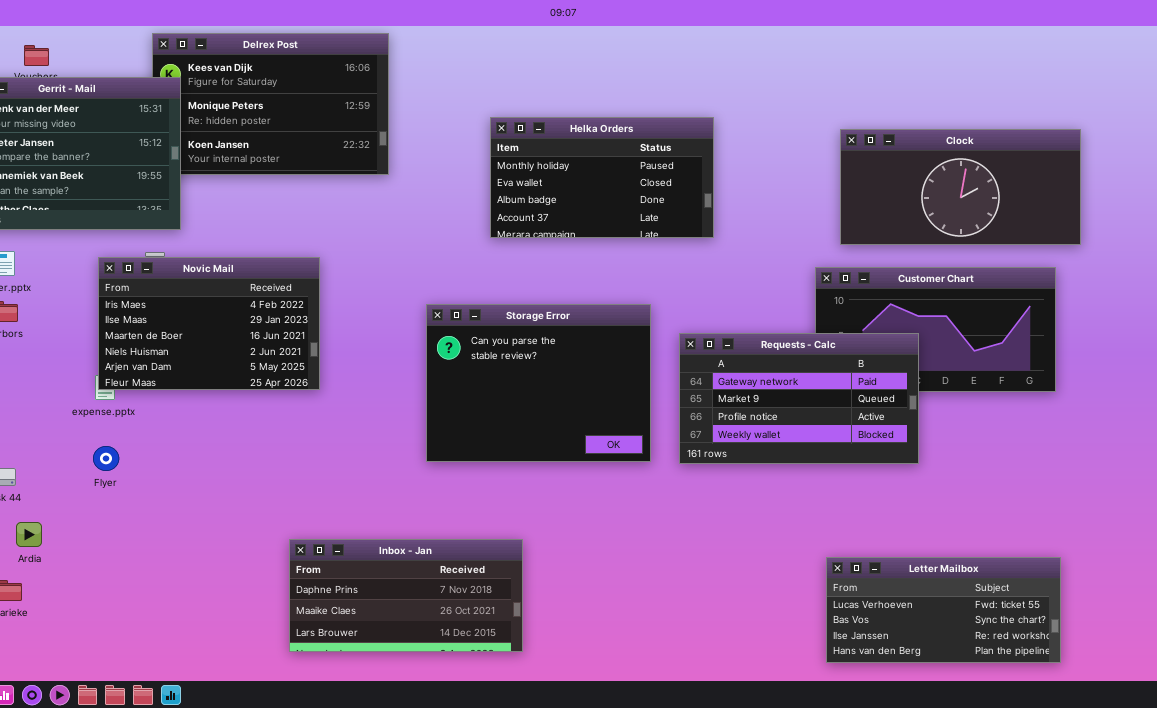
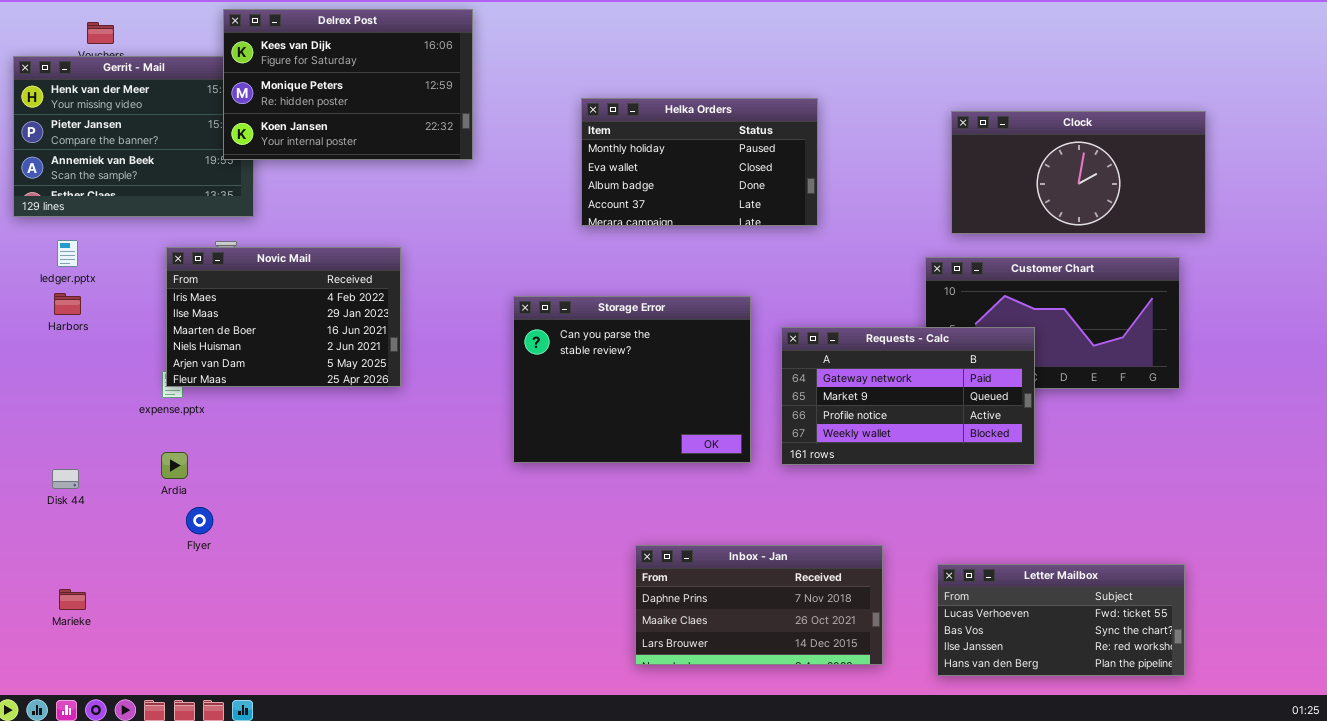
Delrex Post: [152,33,389,175] -> [223,9,473,160], raised
Flyer: [93,446,119,471] -> [186,507,213,534], moved
Ardia: [16,522,42,547] -> [161,452,188,479], moved
Inbox - Jan: [289,539,523,652] -> [635,545,883,665], moved

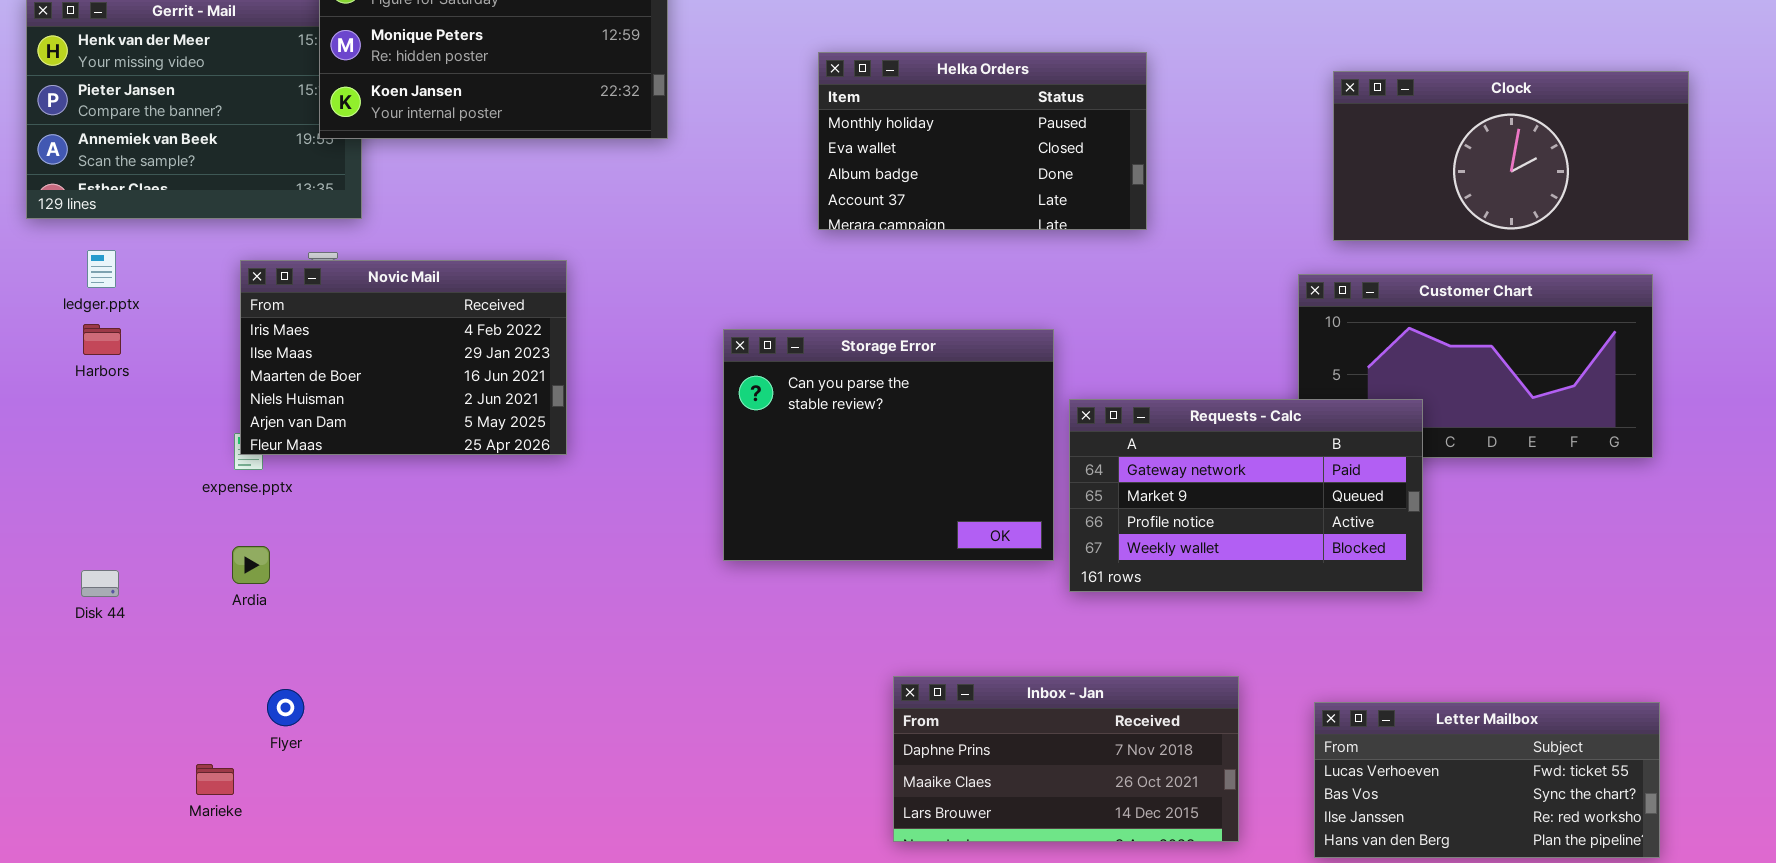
Requests - Calc: [781,327,1035,465] -> [1069,399,1423,592], moved
Flyer: [186,507,213,534] -> [267,689,304,726], moved
Marieke: [59,589,86,610] -> [196,764,234,795], moved

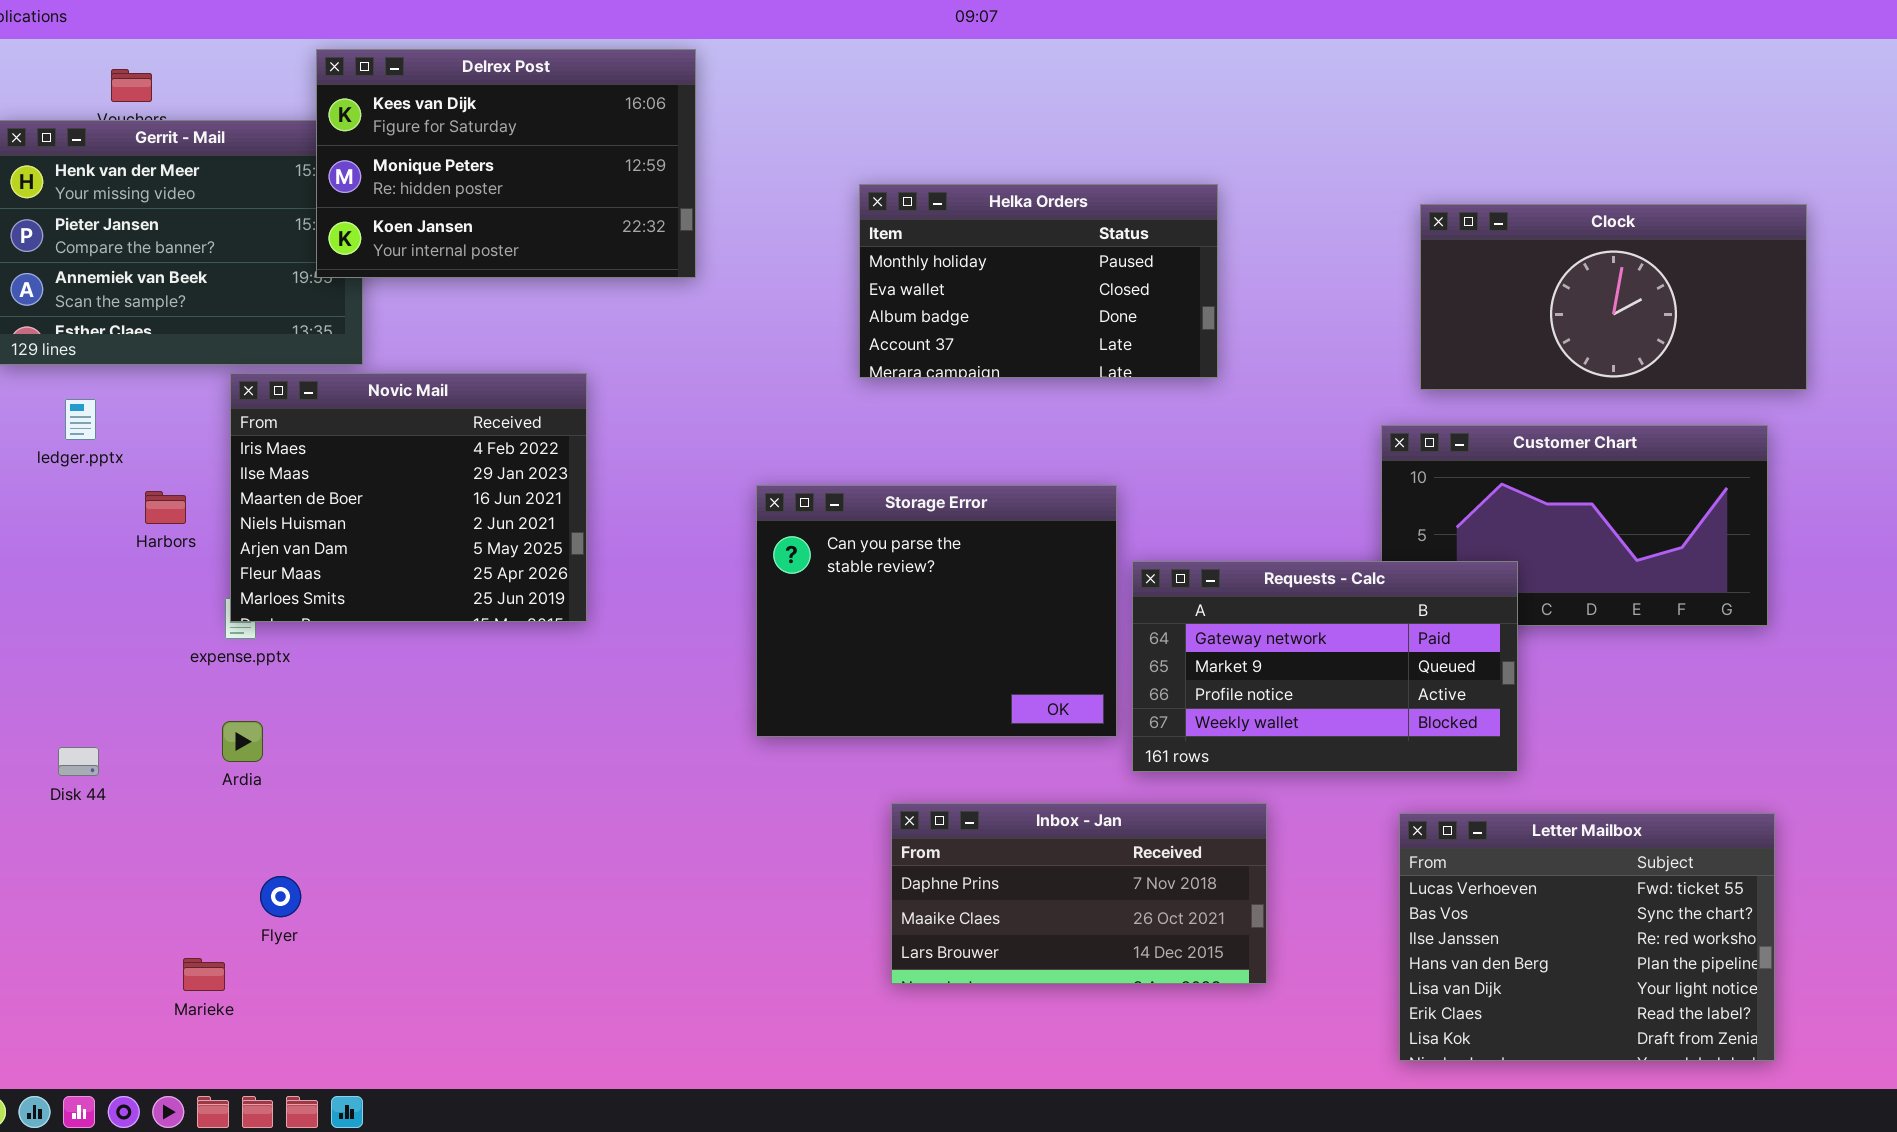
Novic Mail: [240,260,567,455] -> [230,373,587,622], resized
Harbors: [83,324,121,355] -> [145,491,186,524], moved
Inbox - Jan: [893,676,1239,842] -> [891,803,1267,984], moved
Letter Mailbox: [1314,702,1660,858] -> [1399,813,1775,1061], resized

